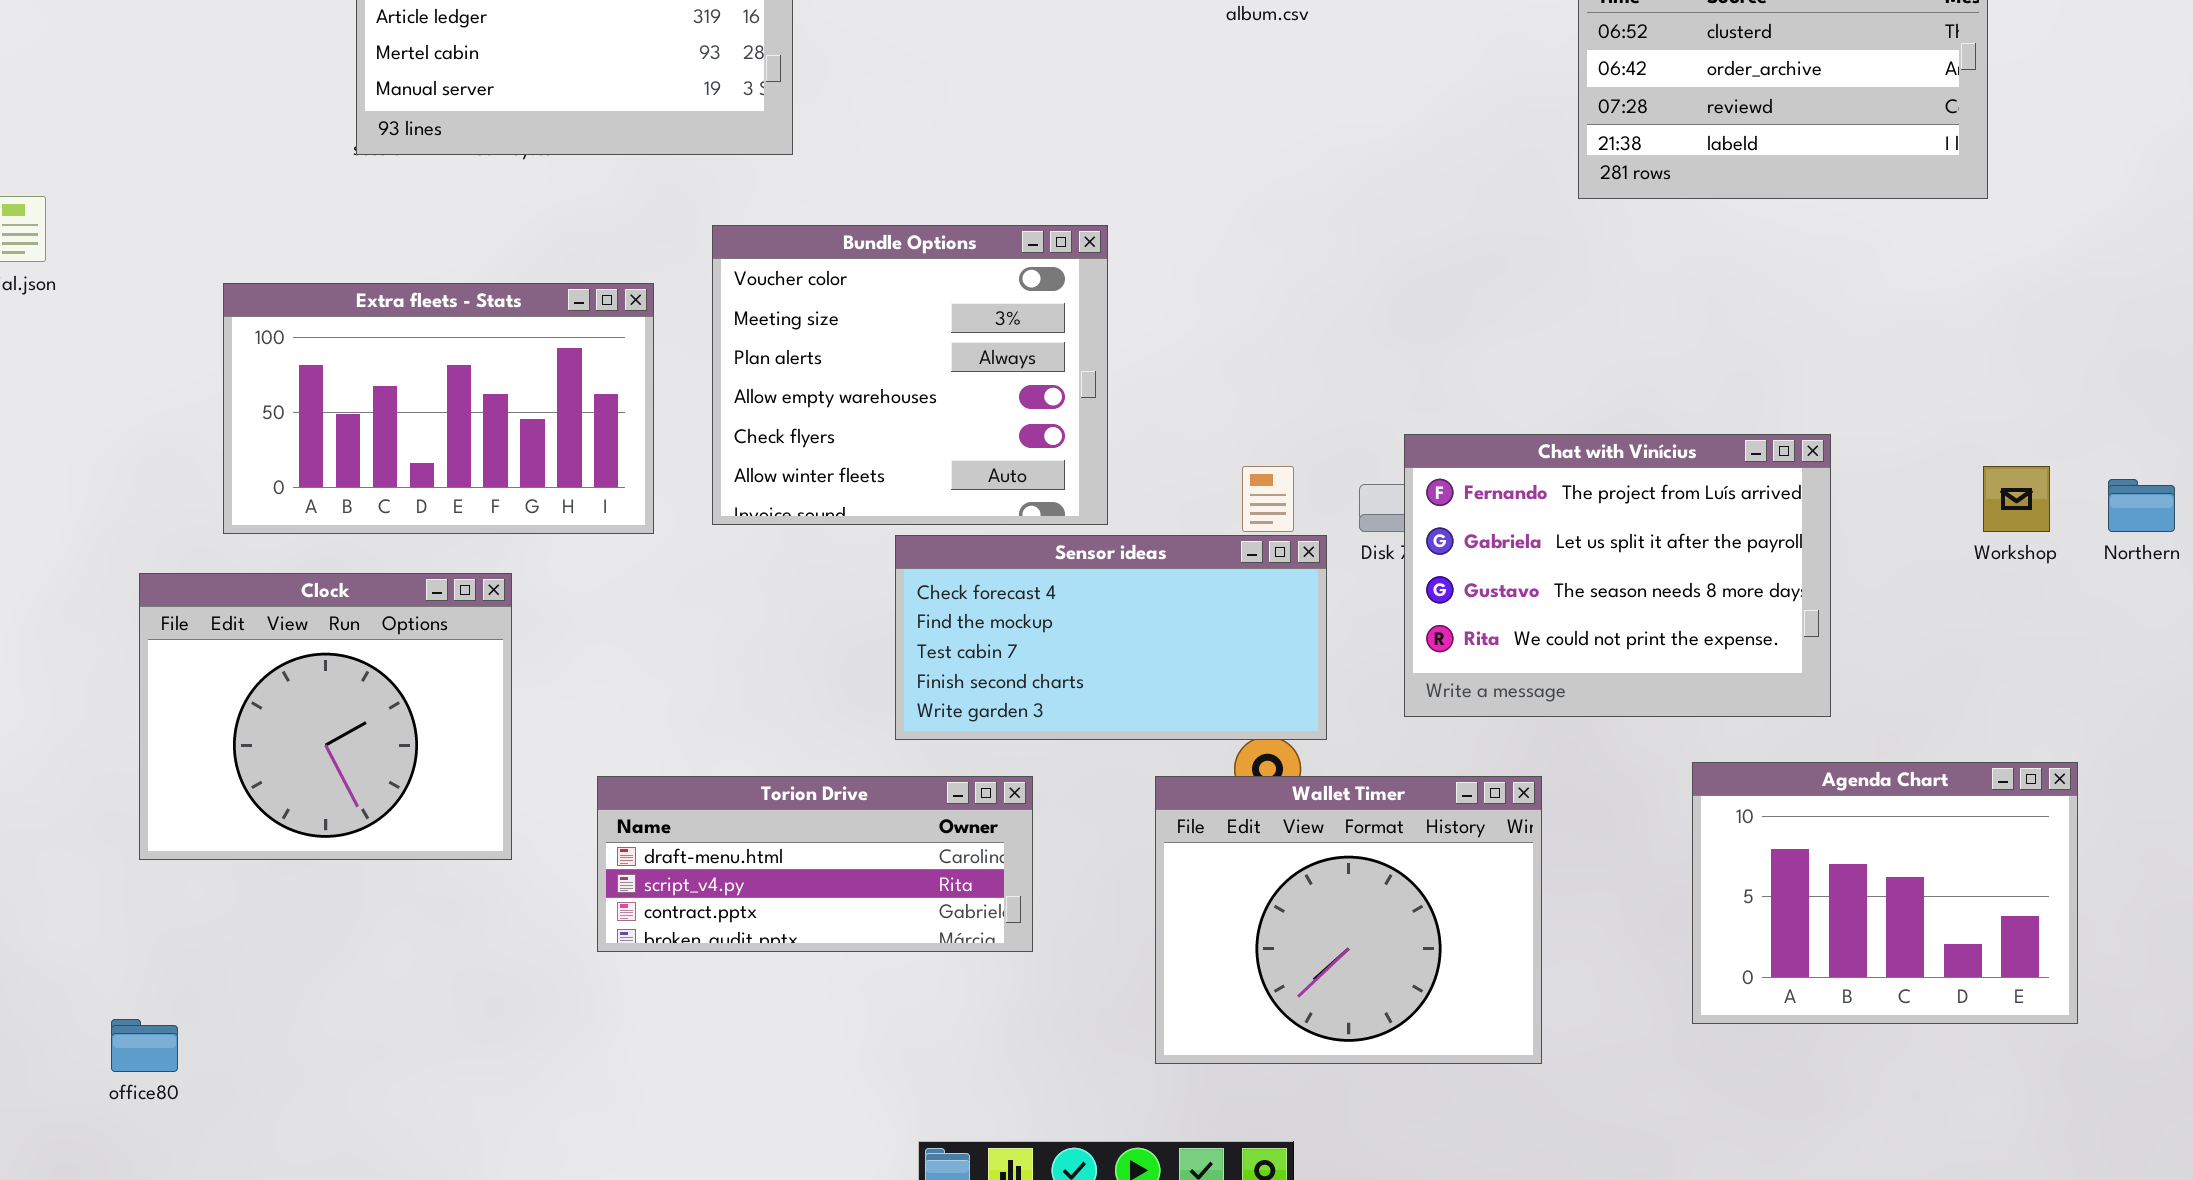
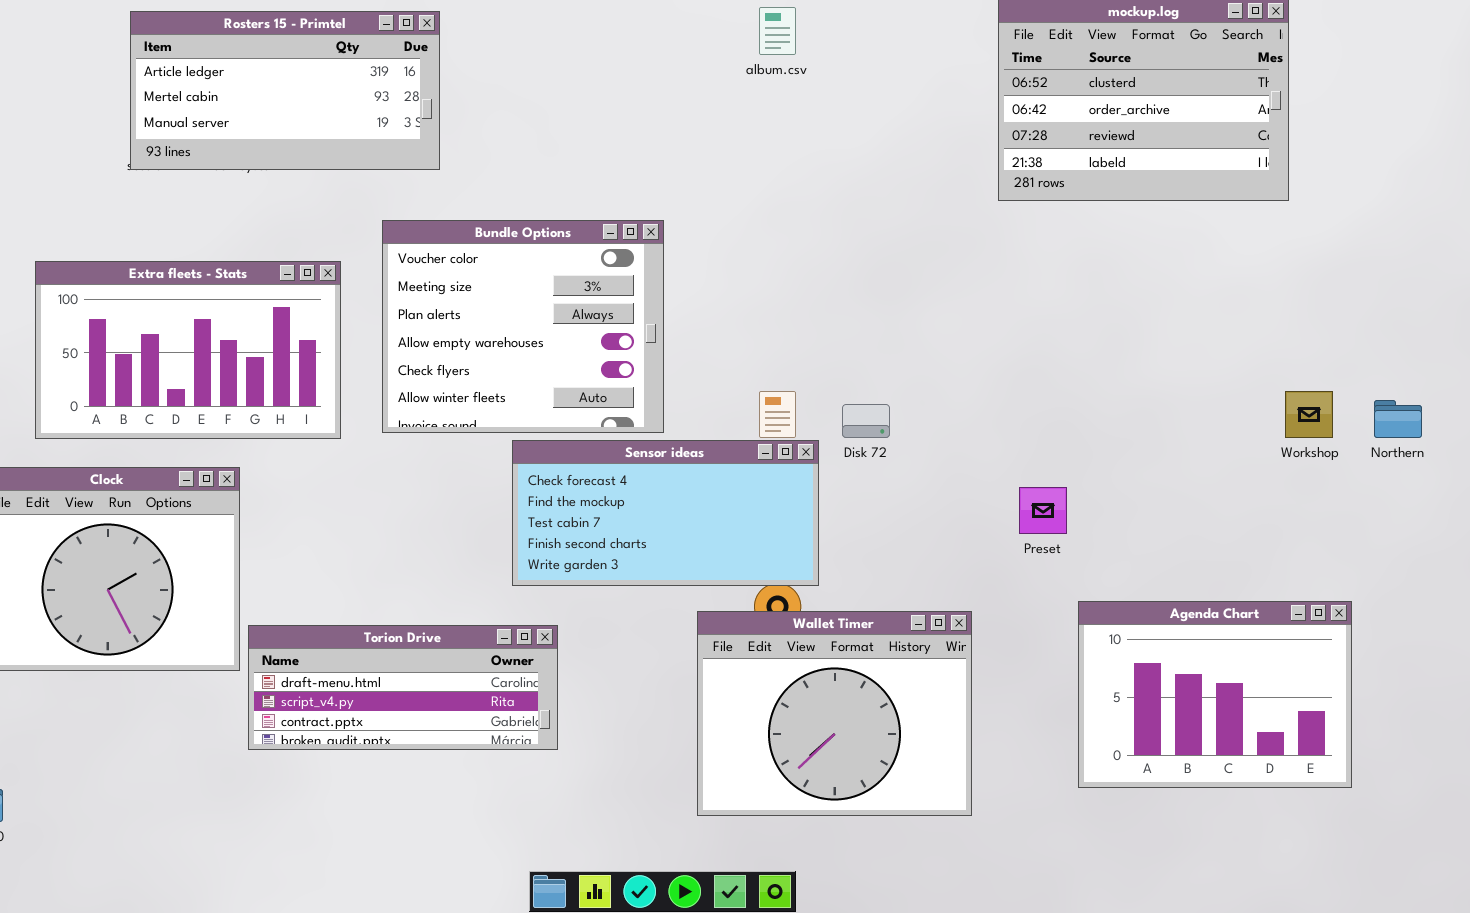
Chat with Vinícius: [1404,434,1831,717] -> none, closed
Torion Drive: [597,776,1033,952] -> [248,625,558,750], moved

